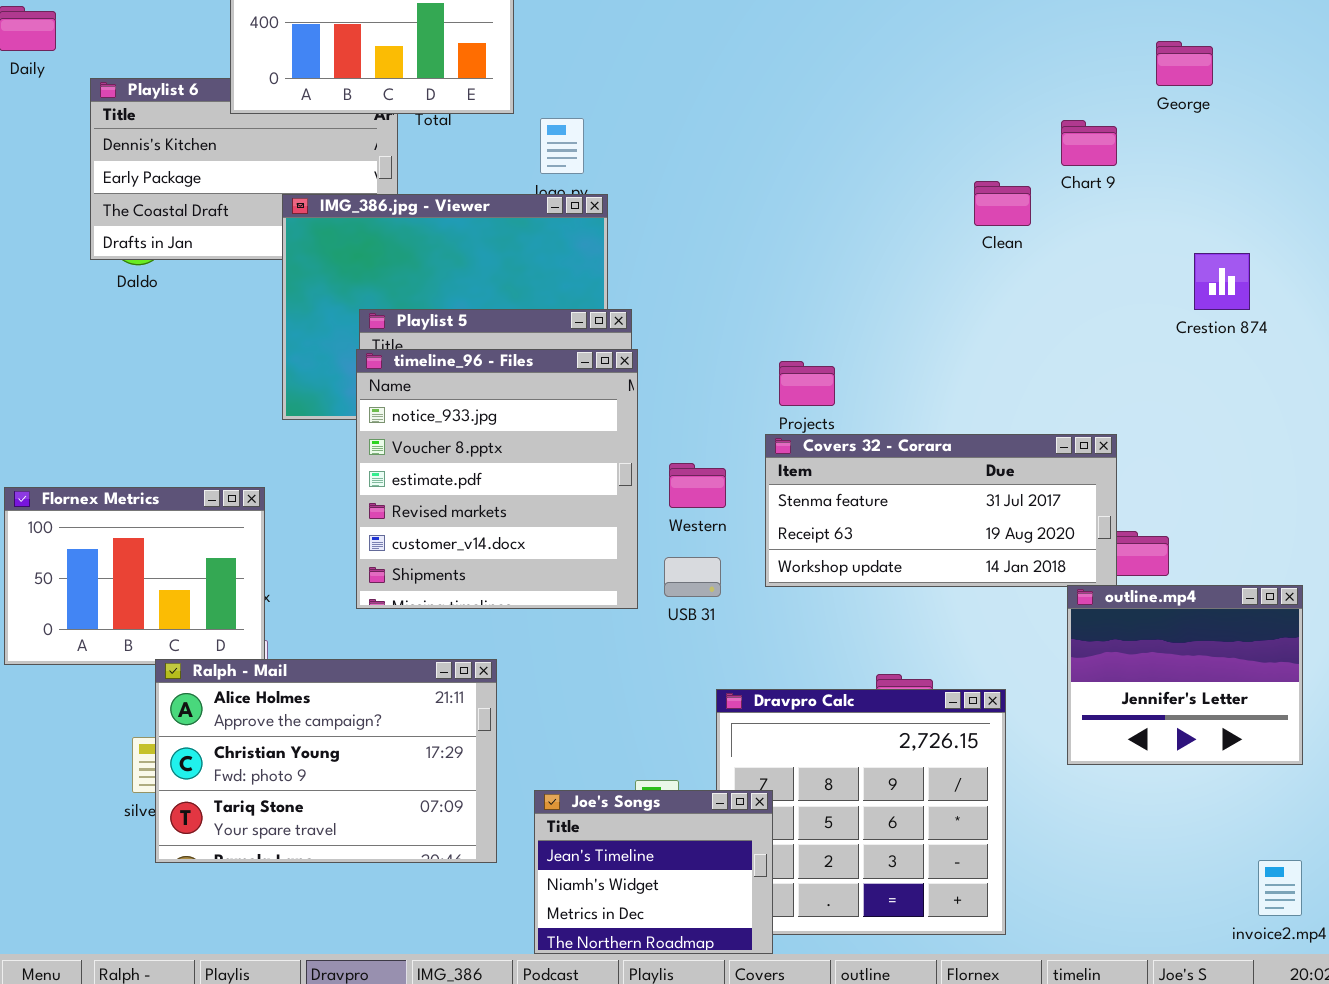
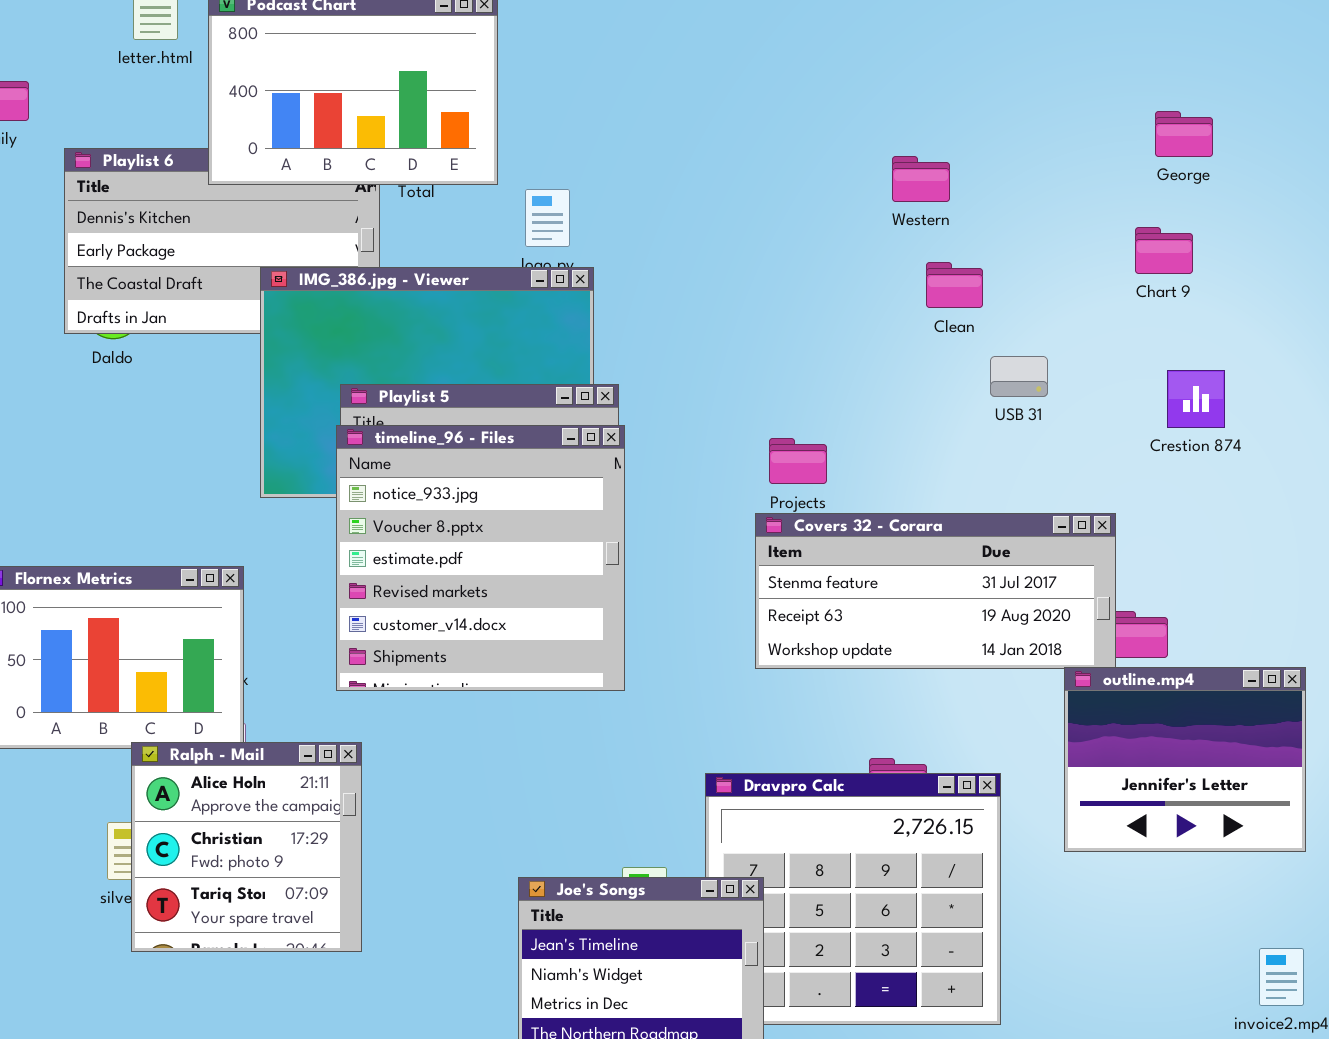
Chart 9: [1061,120,1117,166] -> [1135,227,1193,274], moved
Clean: [974,181,1031,226] -> [926,262,983,308], moved
Crestion 874: [1194,253,1250,310] -> [1167,370,1225,428], moved
Western: [669,463,726,508] -> [892,156,950,202], moved
USB 31: [664,557,721,597] -> [990,356,1048,397], moved
Ralph - Mail: [155,659,497,863] -> [131,742,362,952], resized

